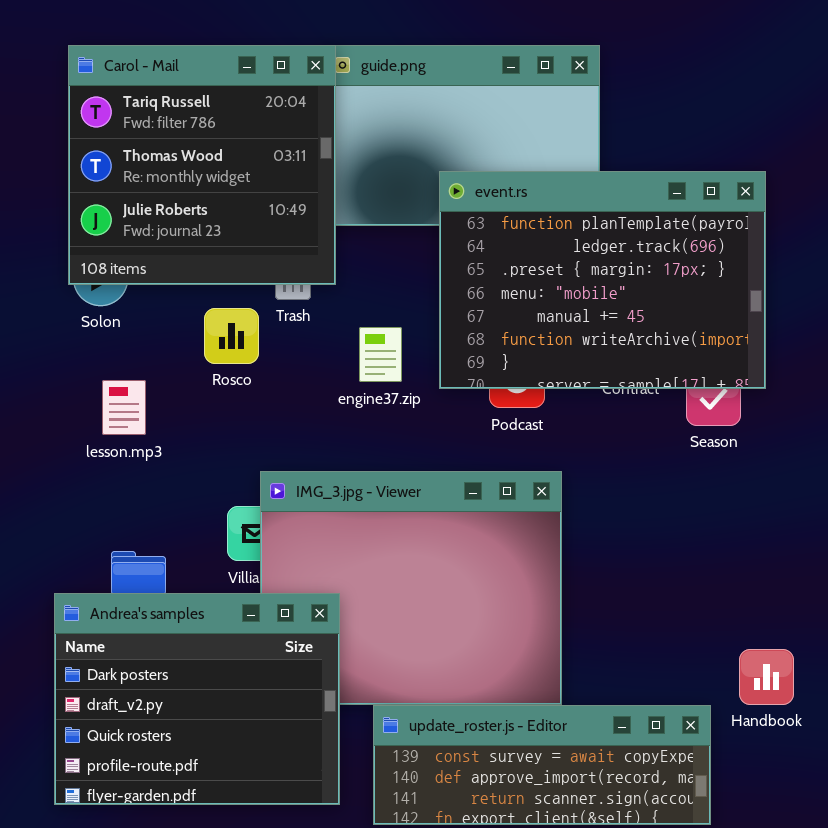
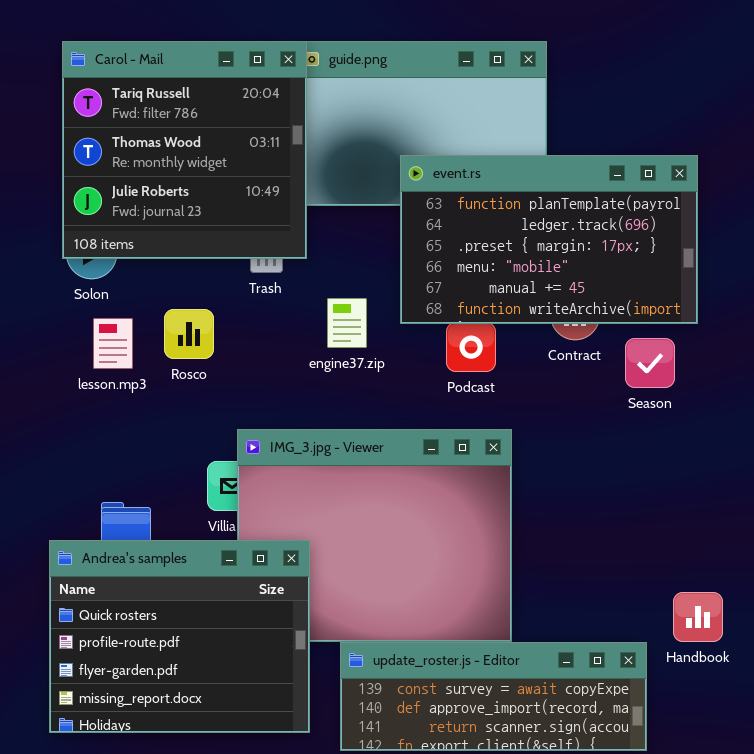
event.rs: [439,171,766,389] -> [400,155,698,324], resized
Rosco: [204,308,259,364] -> [164,309,214,359], moved
lesson.mp3: [102,380,146,435] -> [93,318,133,369], moved
Andrea's samples: [54,593,340,805] -> [49,540,310,733], scrolled down 2 rows

